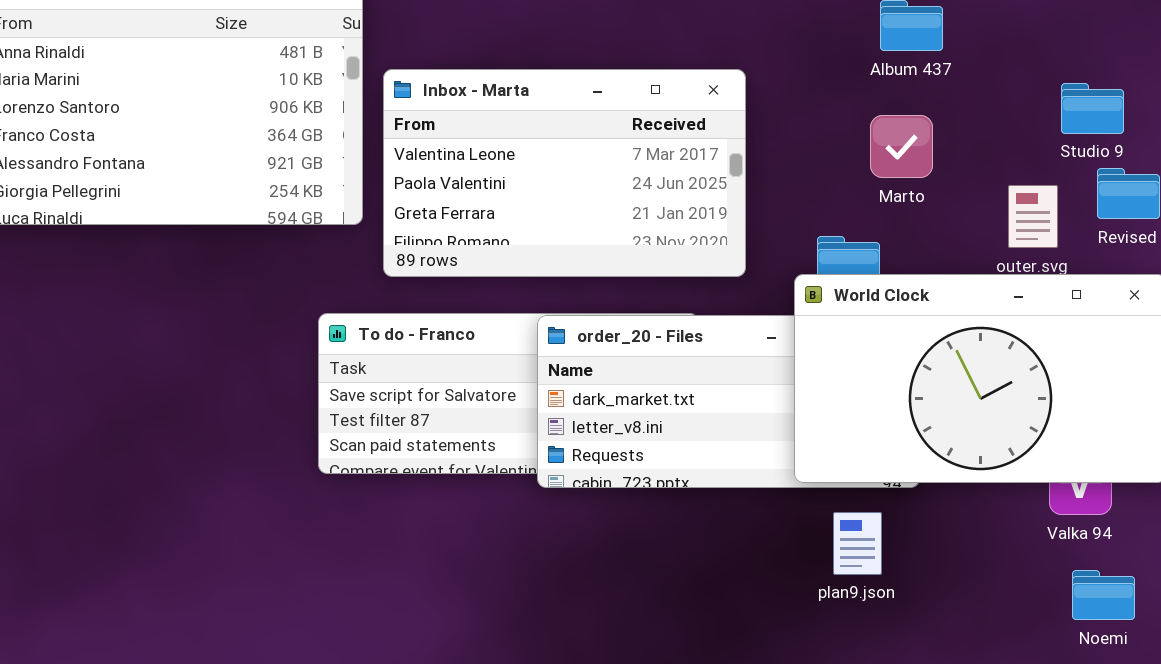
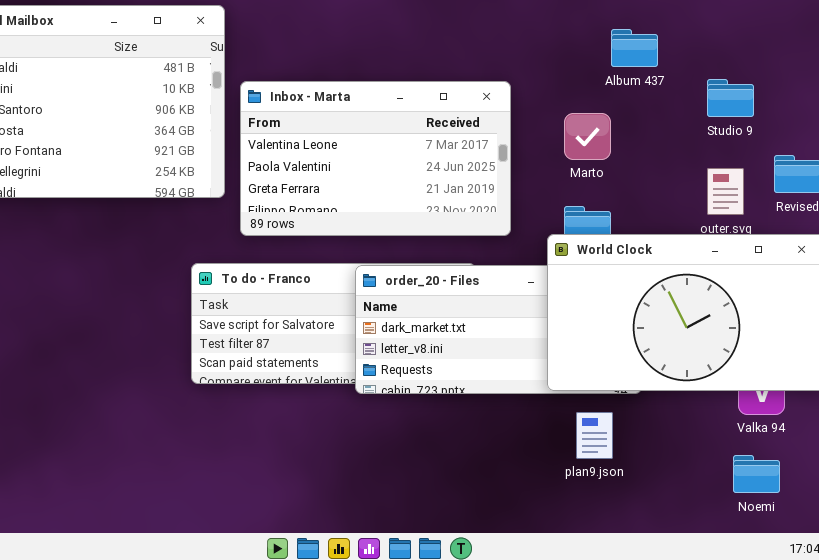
Studio 9: [1061,83,1124,134] -> [707,79,754,117], moved
Marto: [870,115,933,178] -> [564,113,611,160], moved
Noemi: [1072,570,1135,620] -> [733,455,780,493], moved

